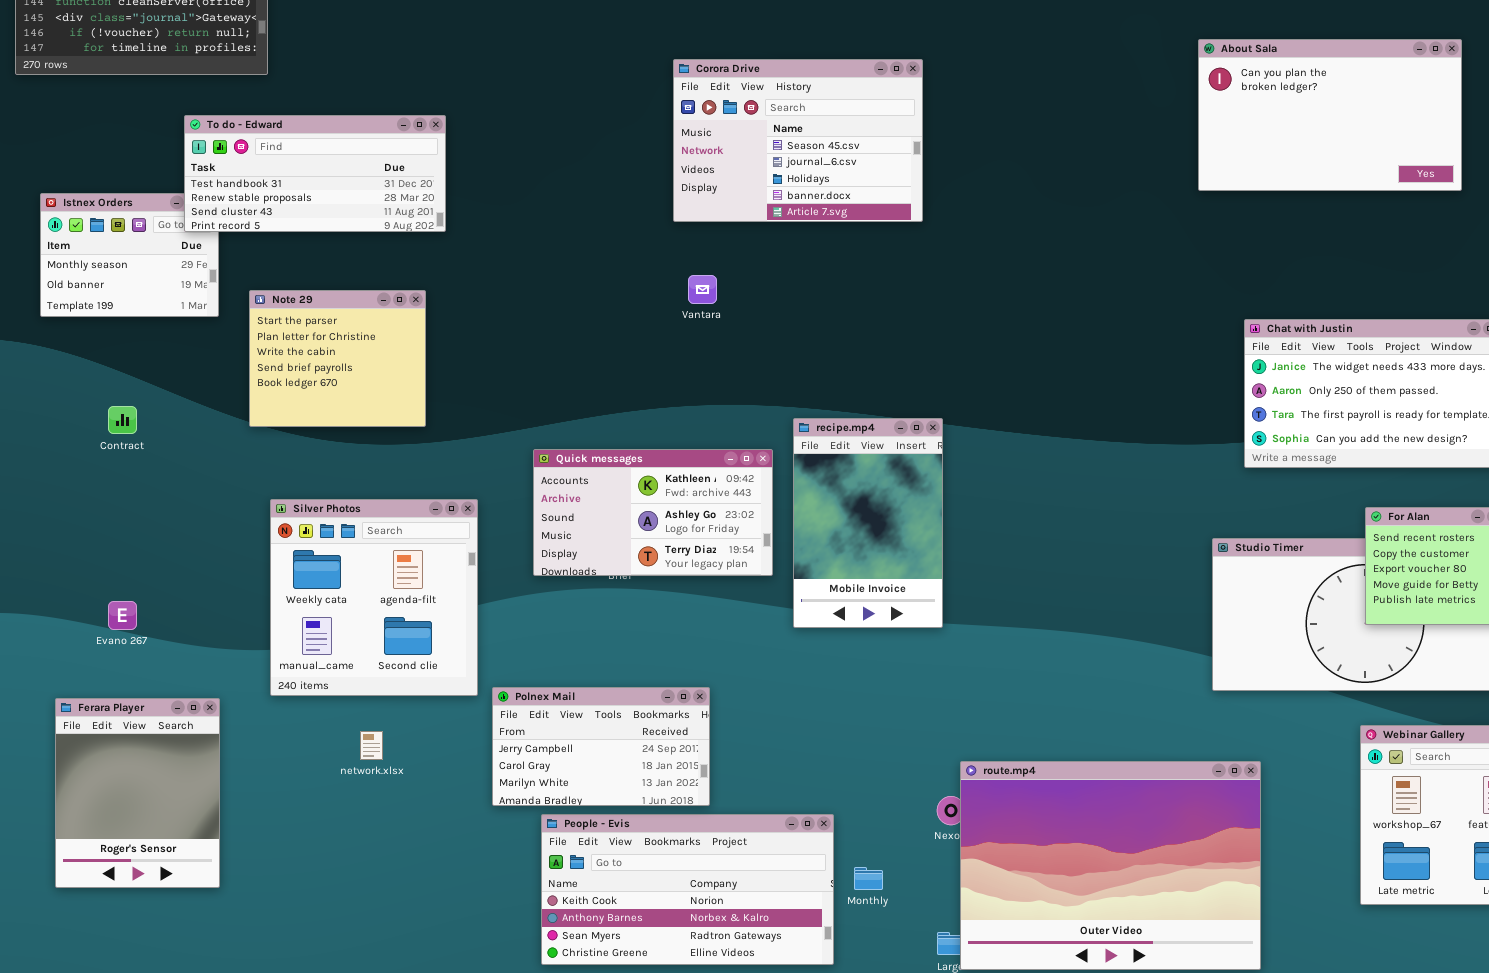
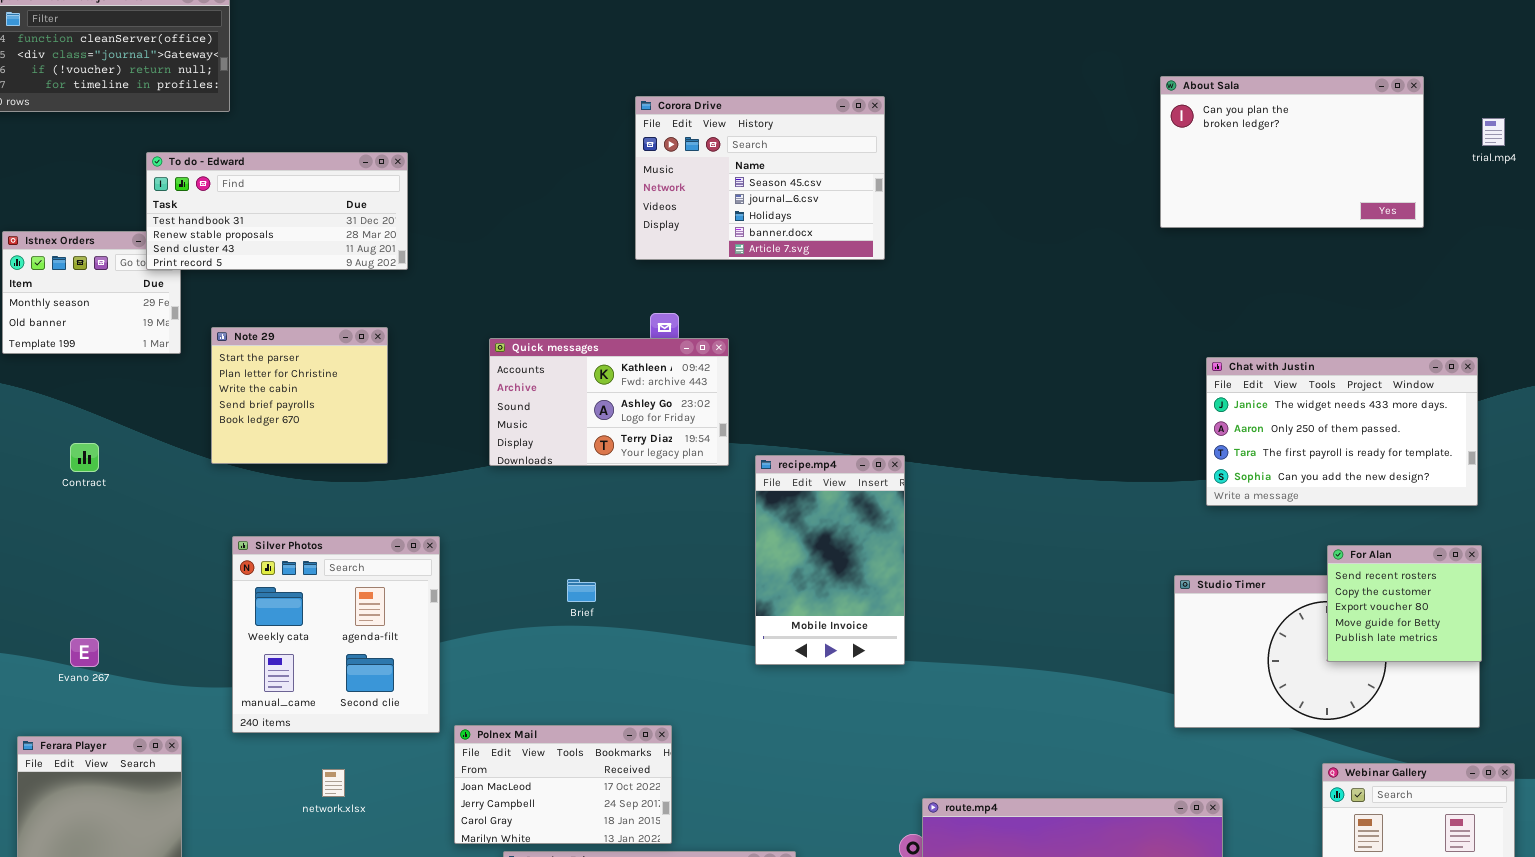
Quick messages: [533,449,773,576] -> [489,338,729,466], moved
Polnex Mail: [492,687,710,806] -> [454,725,672,844], scrolled up 1 row

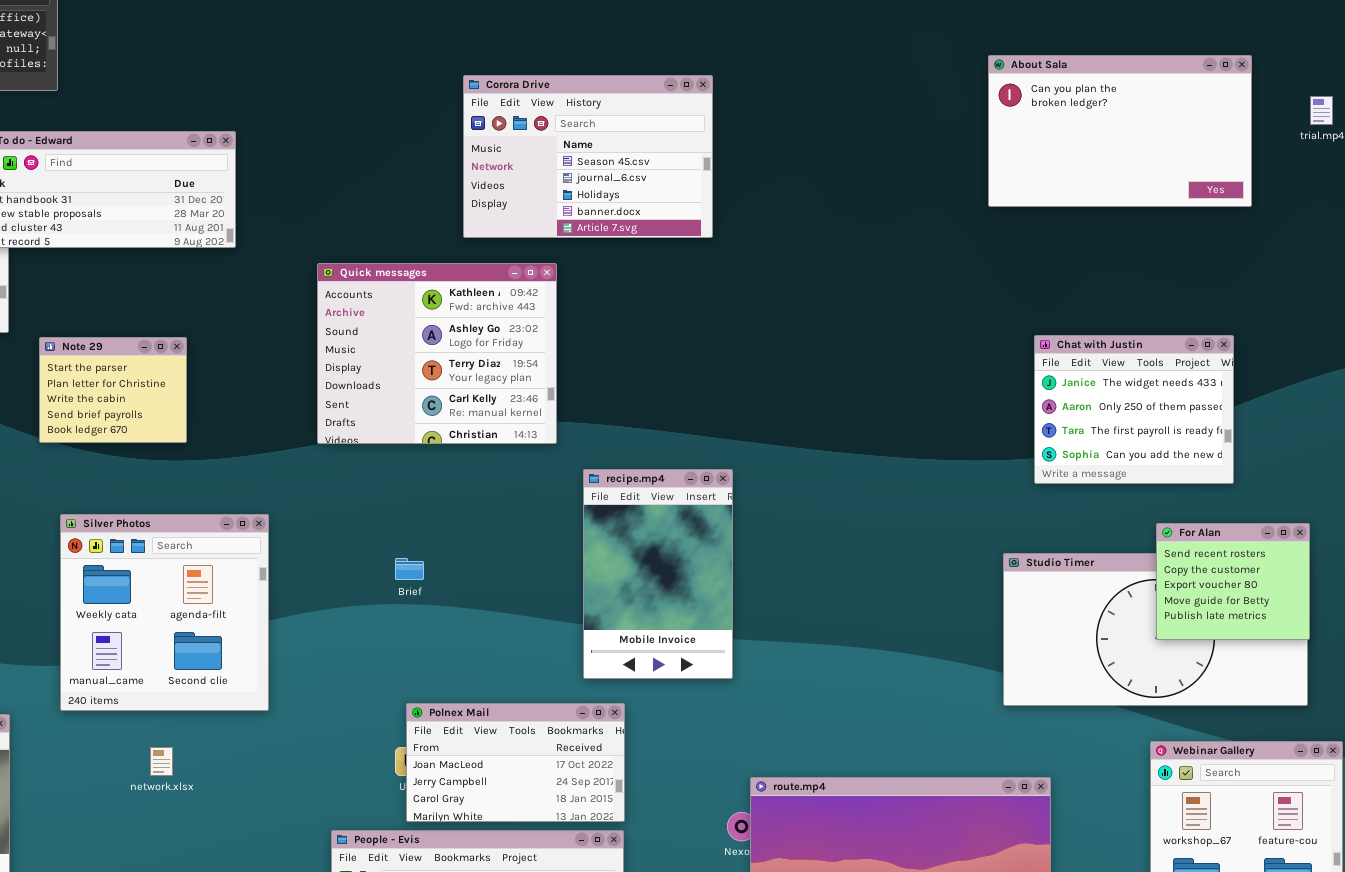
Note 29: [211,327,388,464] -> [39,337,187,443], resized
Quick messages: [489,338,729,466] -> [317,263,557,444], resized
Chat with Justin: [1206,357,1478,506] -> [1034,335,1234,484], resized
recipe.mp4: [755,455,905,665] -> [583,469,733,679], moved
Polnex Mail: [454,725,672,844] -> [406,703,625,822], moved

